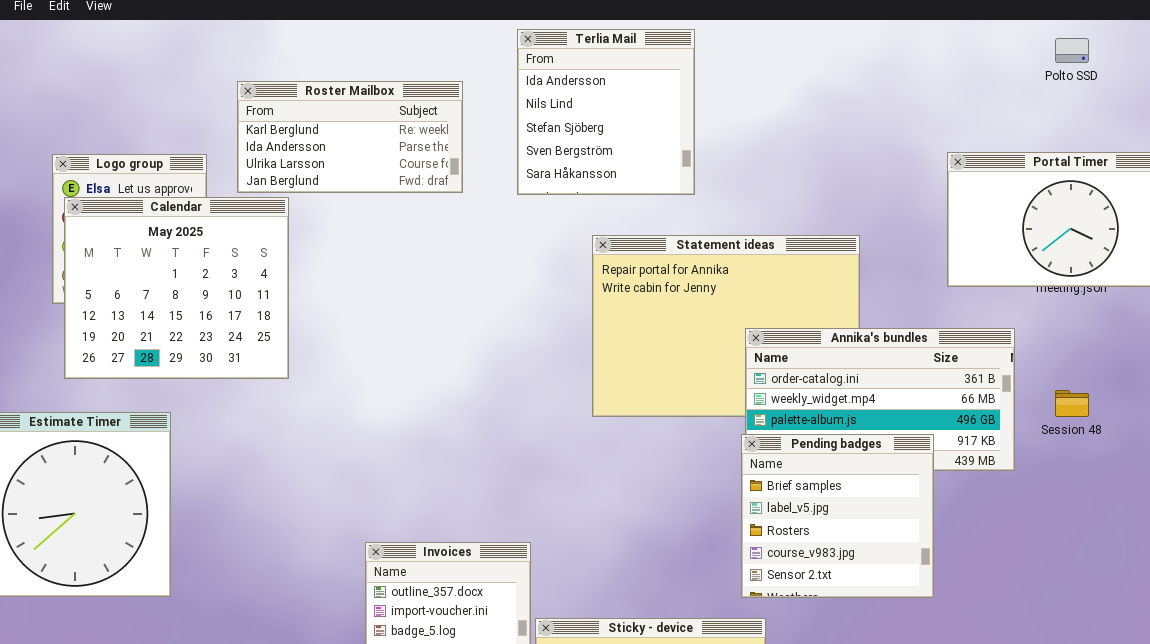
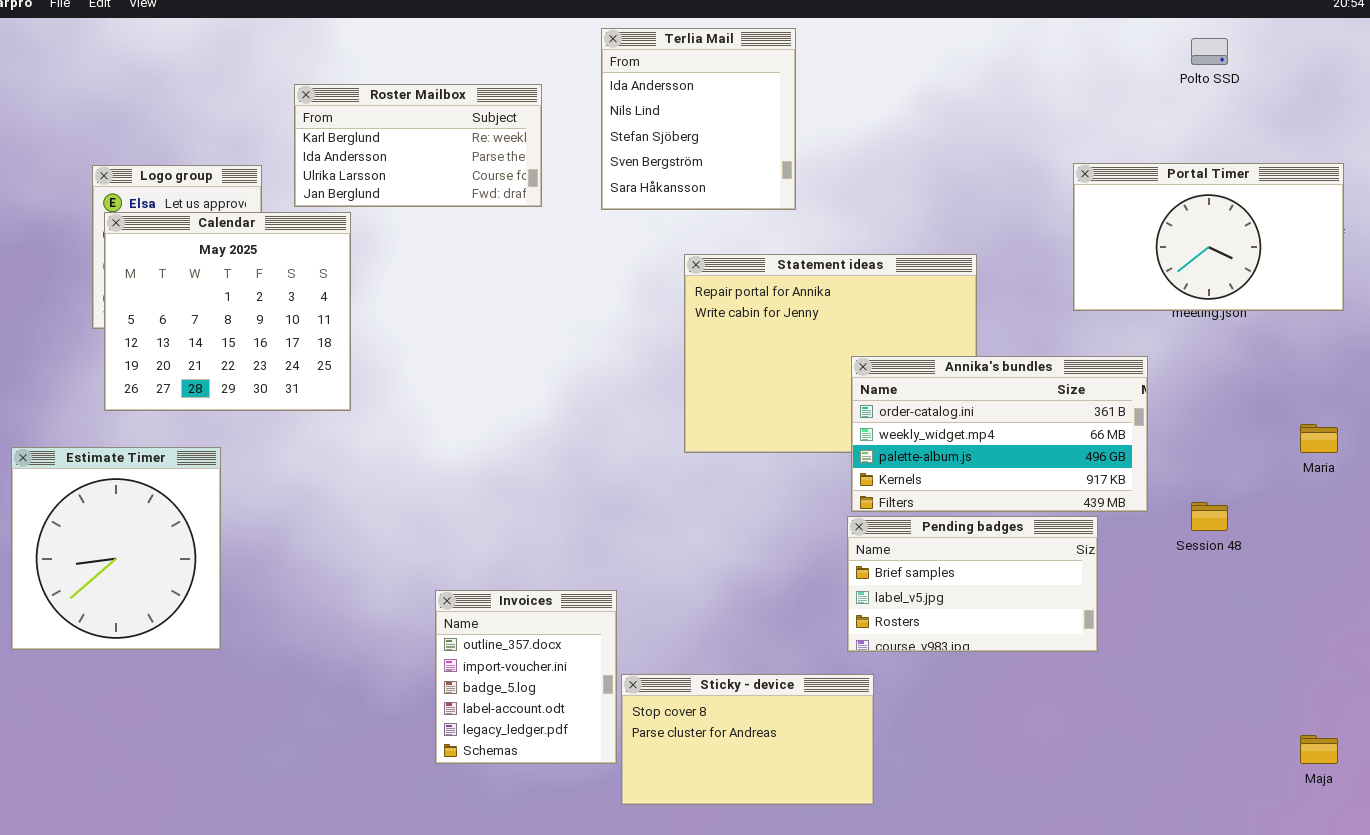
Session 48: [1055,390,1089,417] -> [1191,502,1228,531], moved
Pending badges: [741,434,934,598] -> [847,516,1098,652], resized

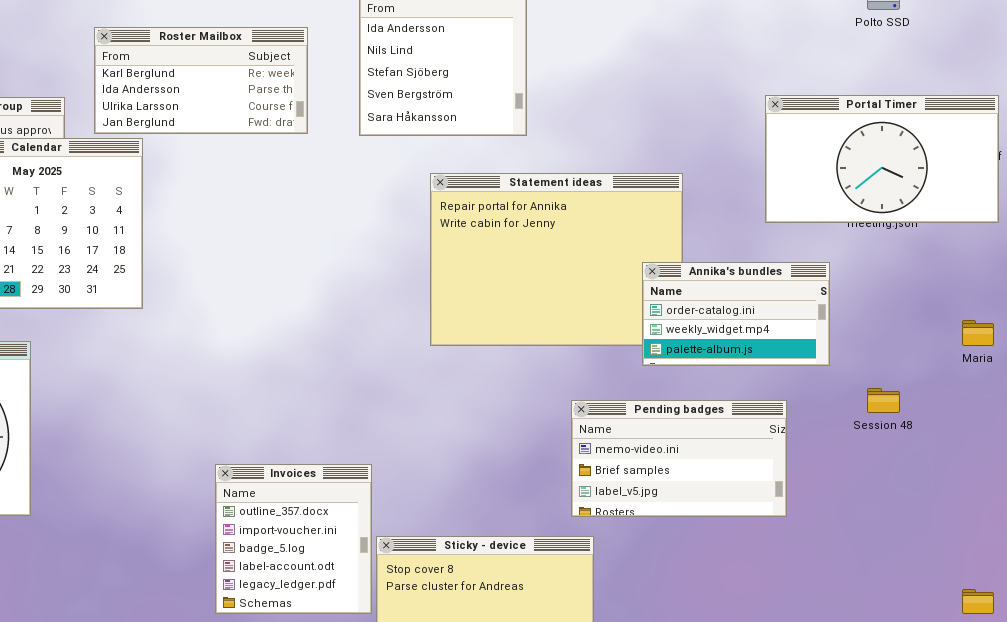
Annika's bundles: [851,356,1148,512] -> [642,262,830,366], resized
Pending badges: [847,516,1098,652] -> [571,400,787,517], scrolled up 1 row

